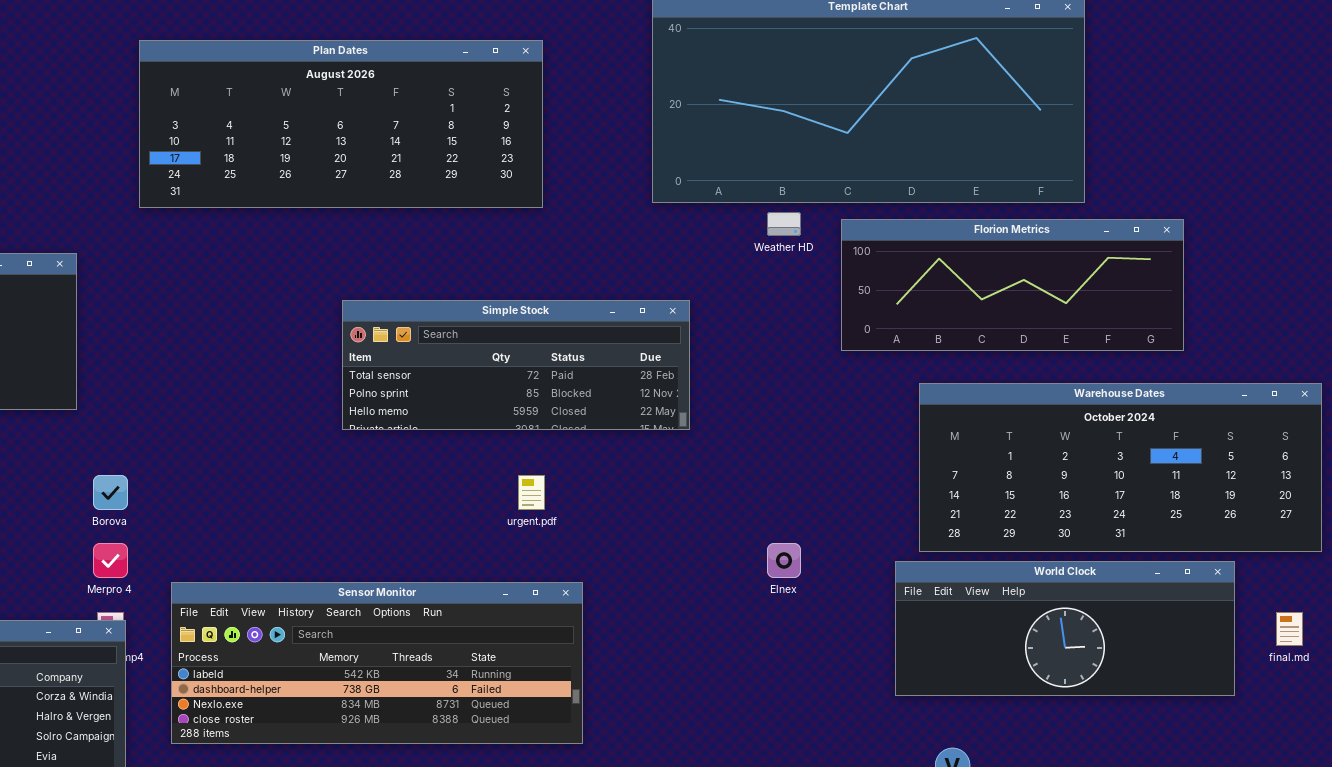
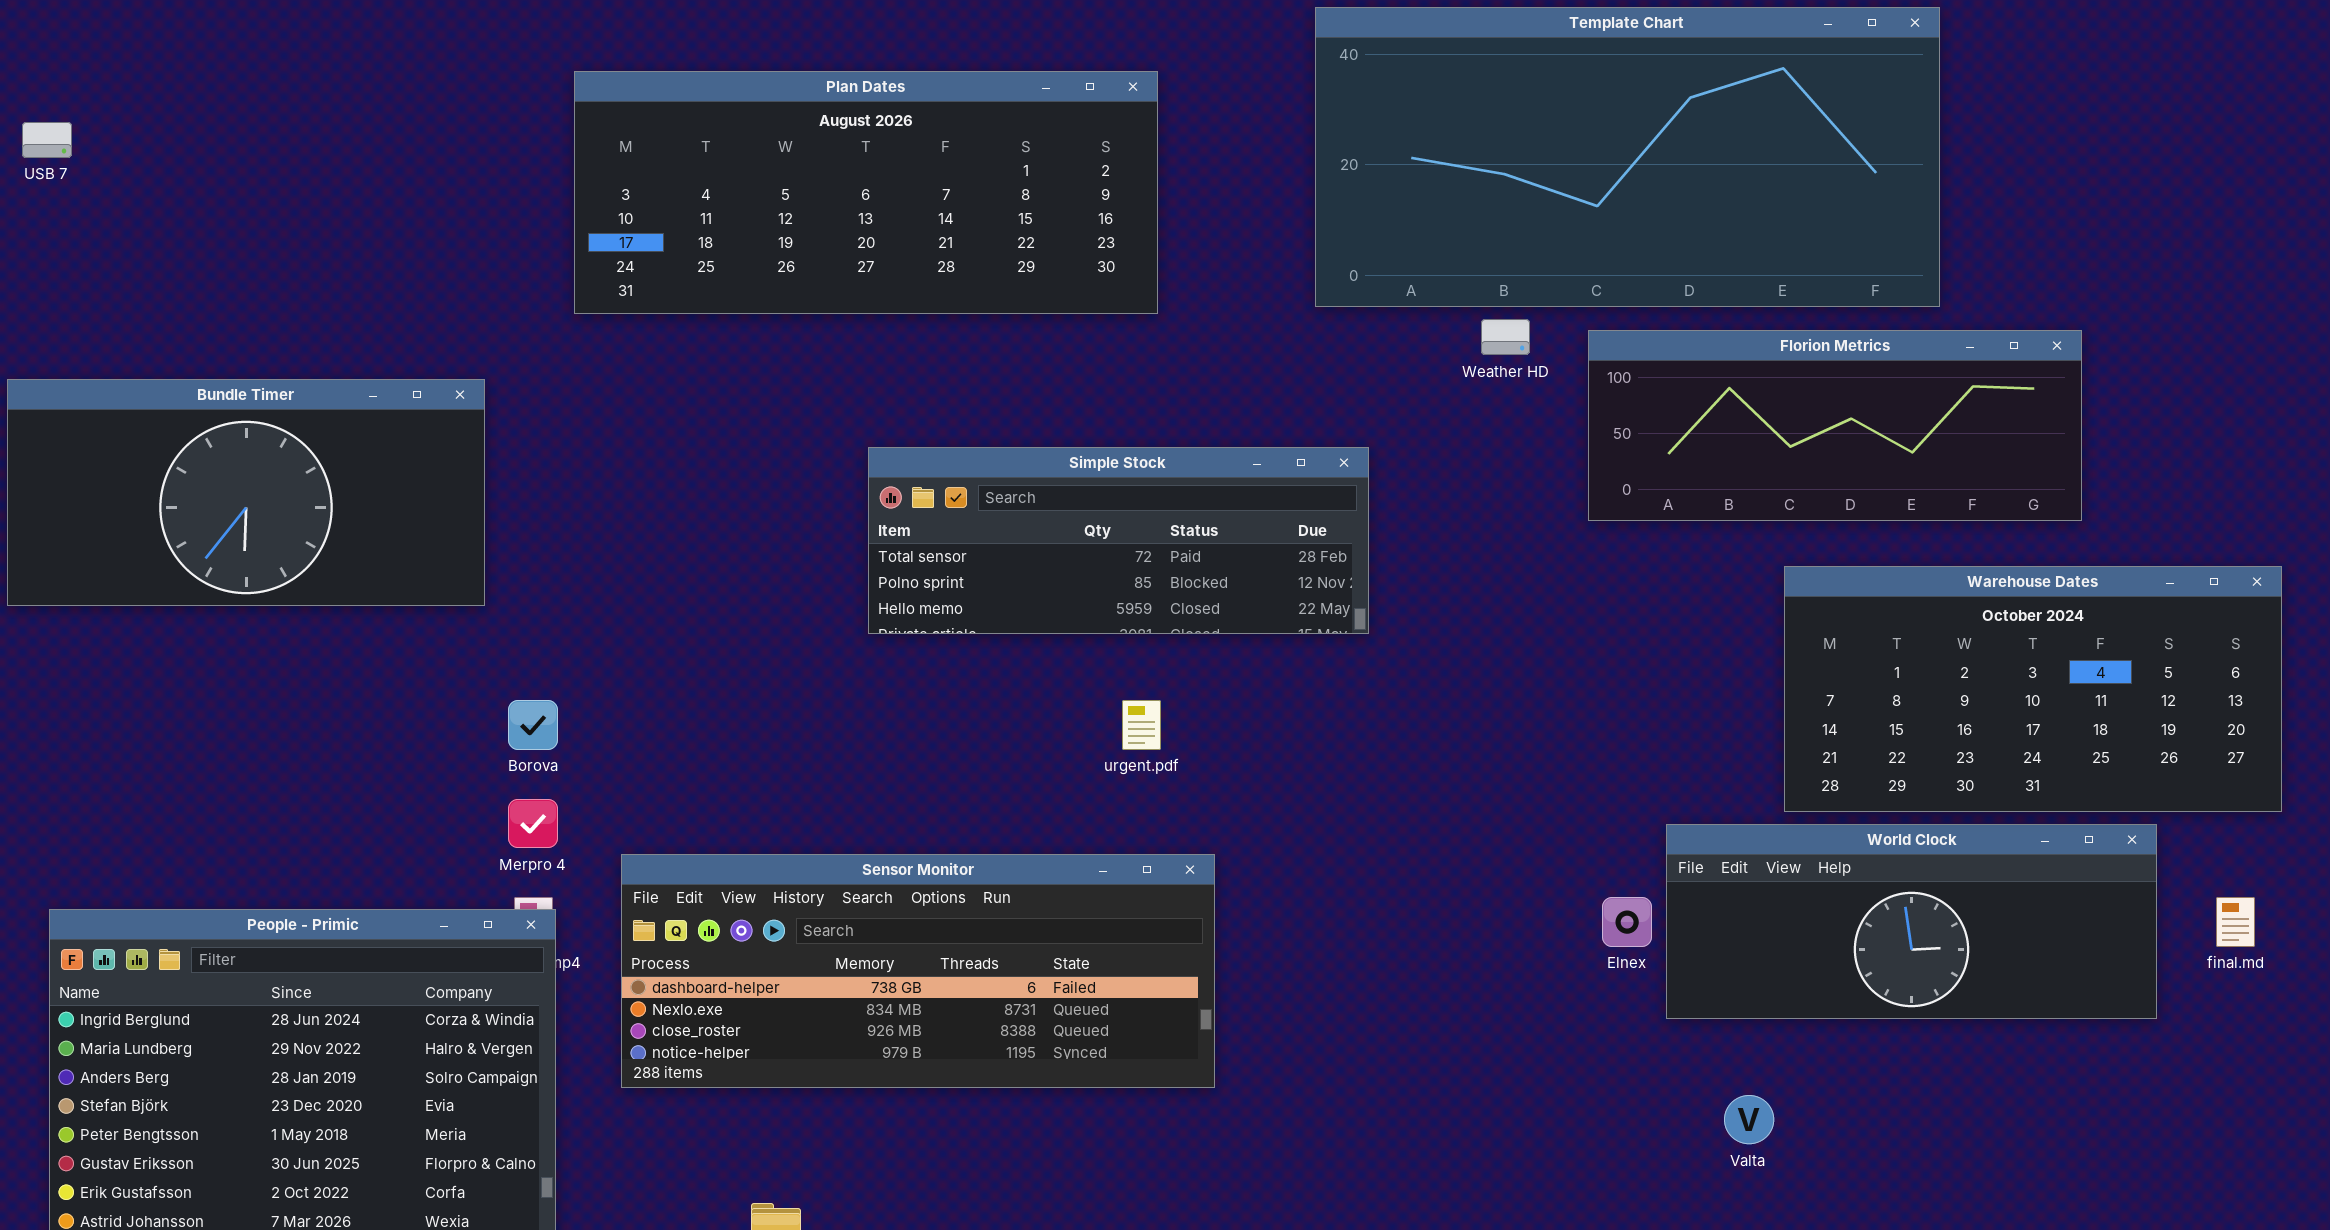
Warehouse Dates: [919,383,1322,552] -> [1784,566,2282,812], resized
Elnex: [767,543,801,578] -> [1602,897,1652,947], moved
Sensor Monitor: [171,582,583,744] -> [621,854,1215,1088], scrolled down 1 row

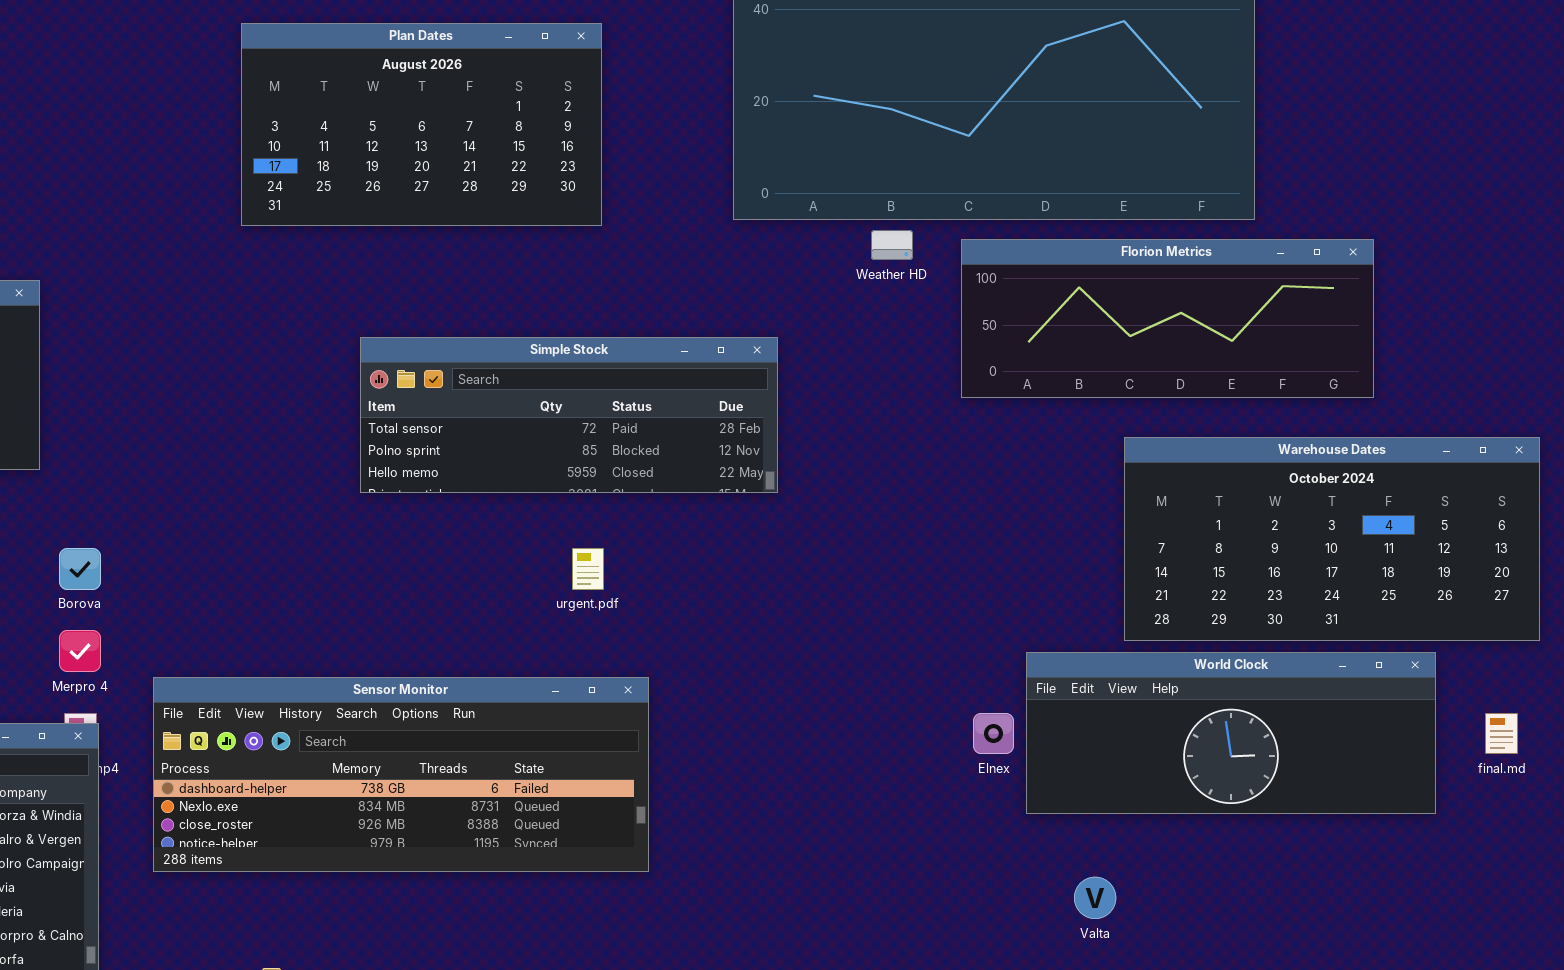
Plan Dates: [574,71,1158,314] -> [241,23,602,226], resized

